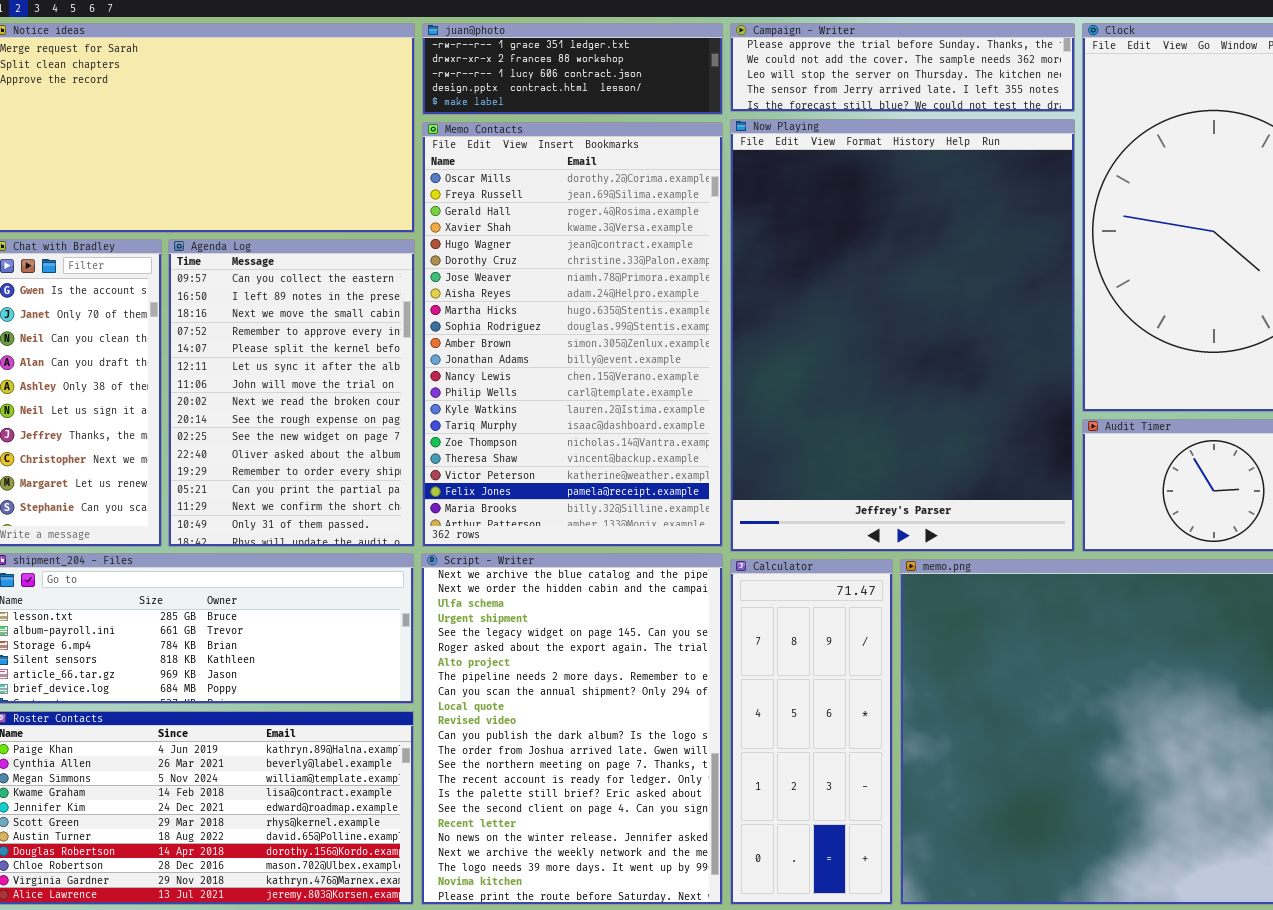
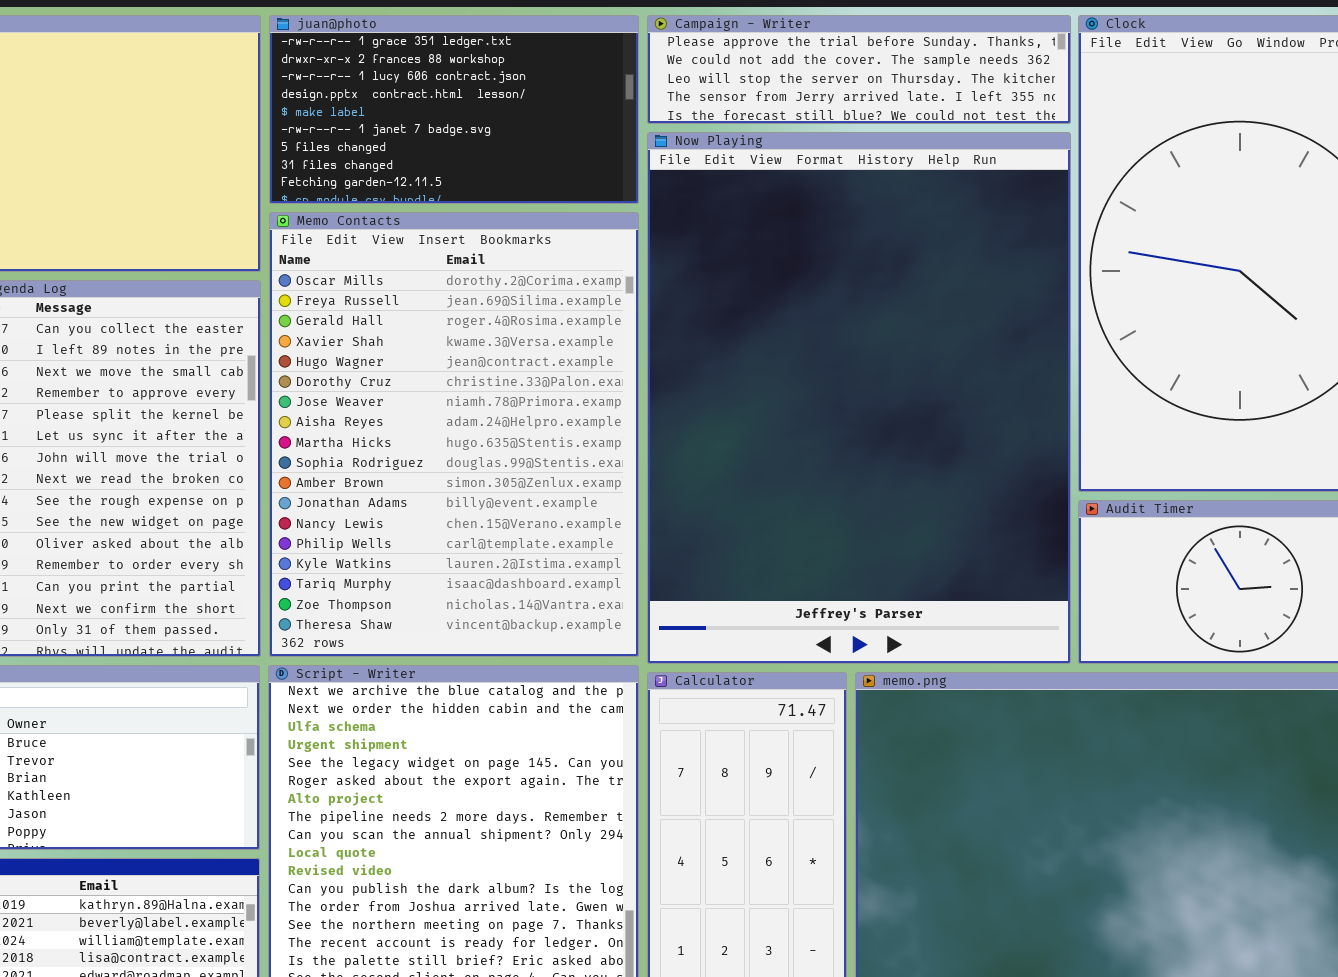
juan@photo: [422,23,723,115] -> [269,15,639,204], resized
Memo Contacts: [422,122,723,547] -> [269,212,639,657], resized

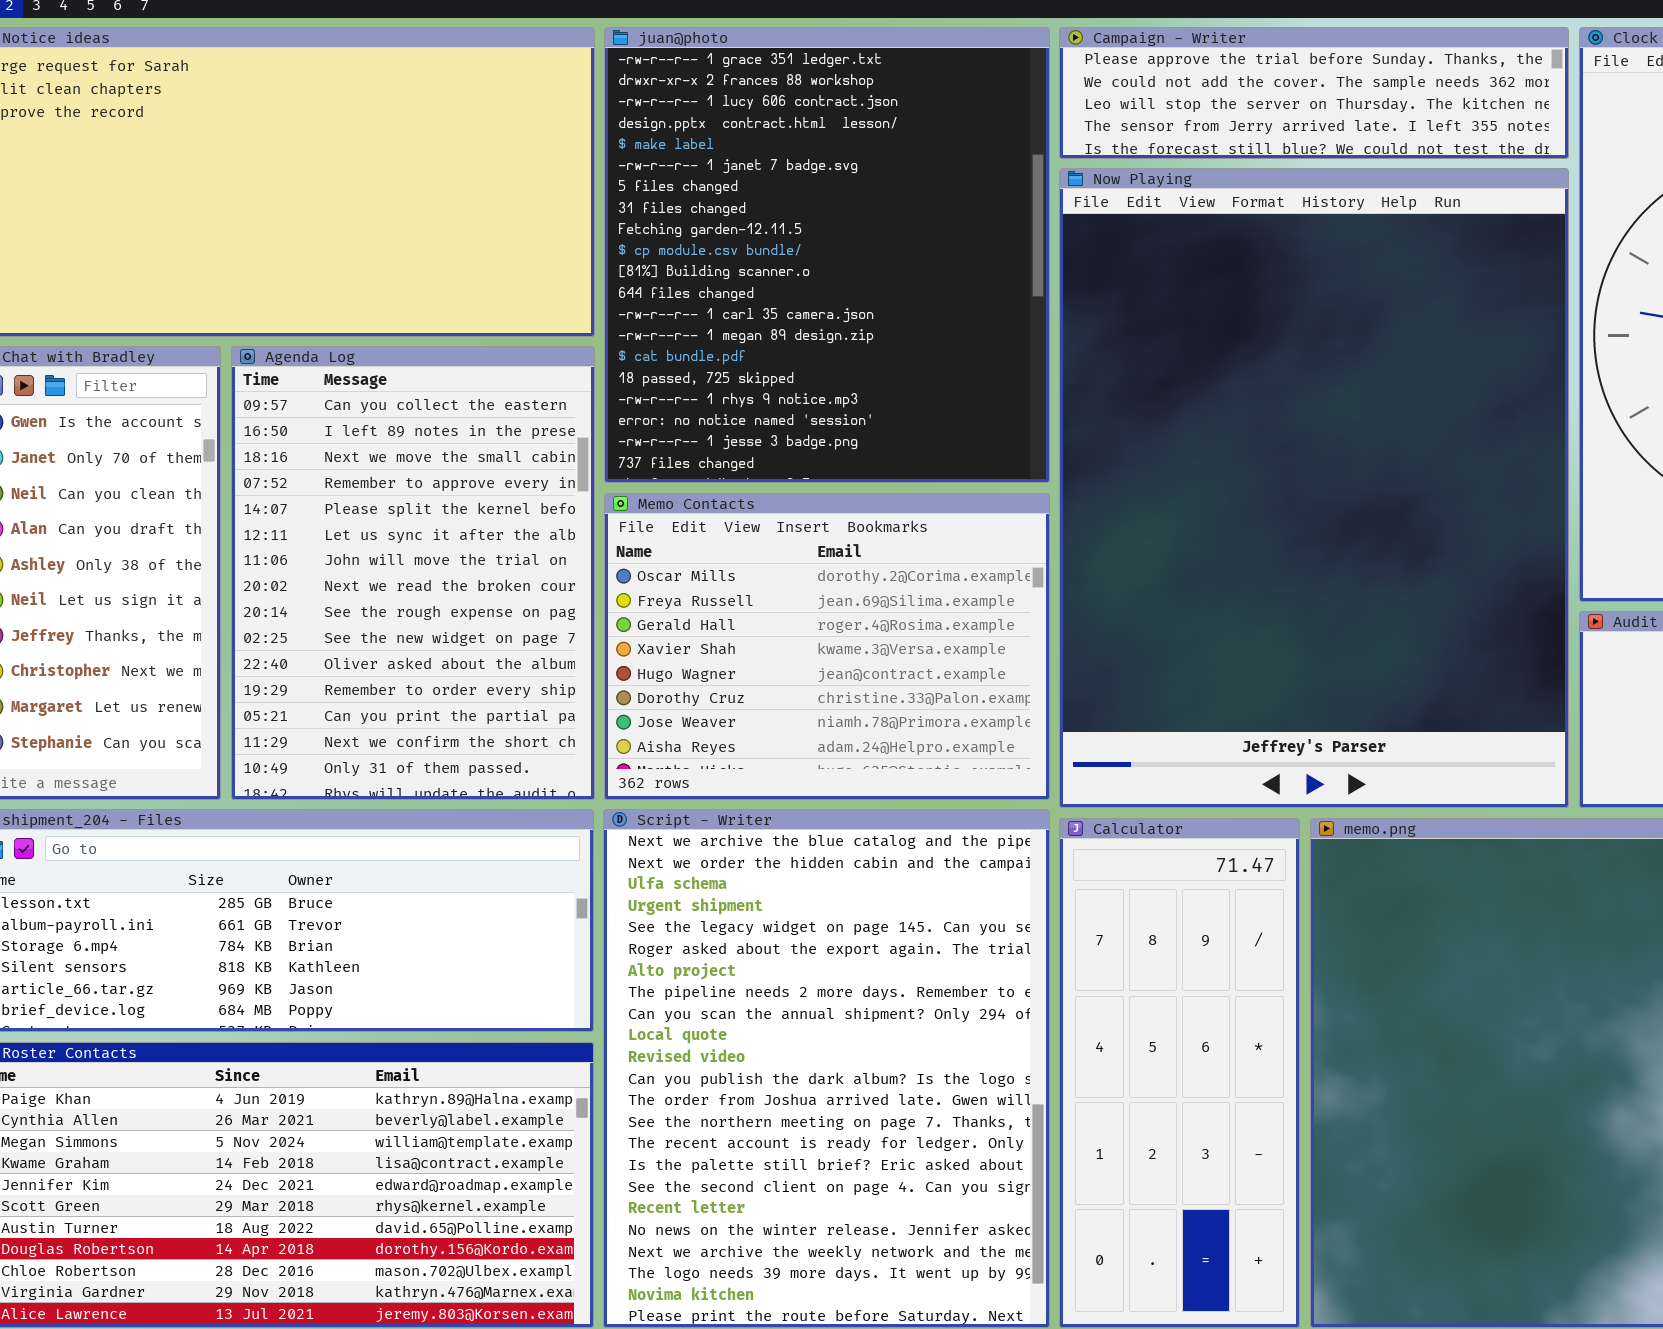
juan@photo: [269,15,639,204] -> [604,27,1050,483], resized
Memo Contacts: [269,212,639,657] -> [604,493,1050,800], resized

